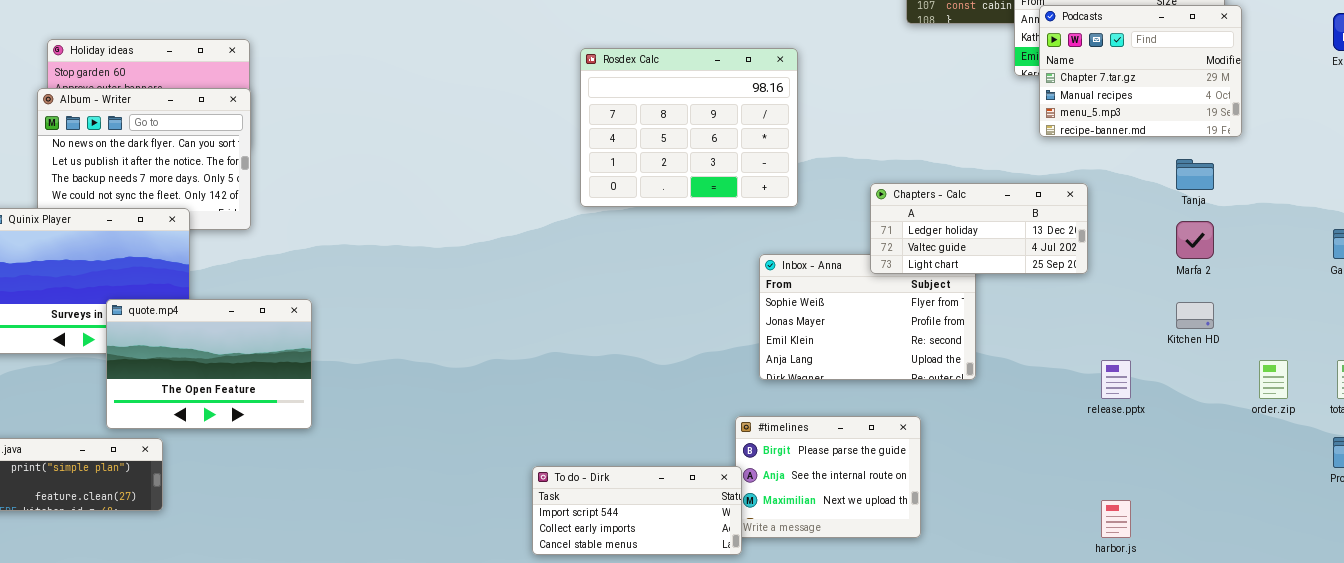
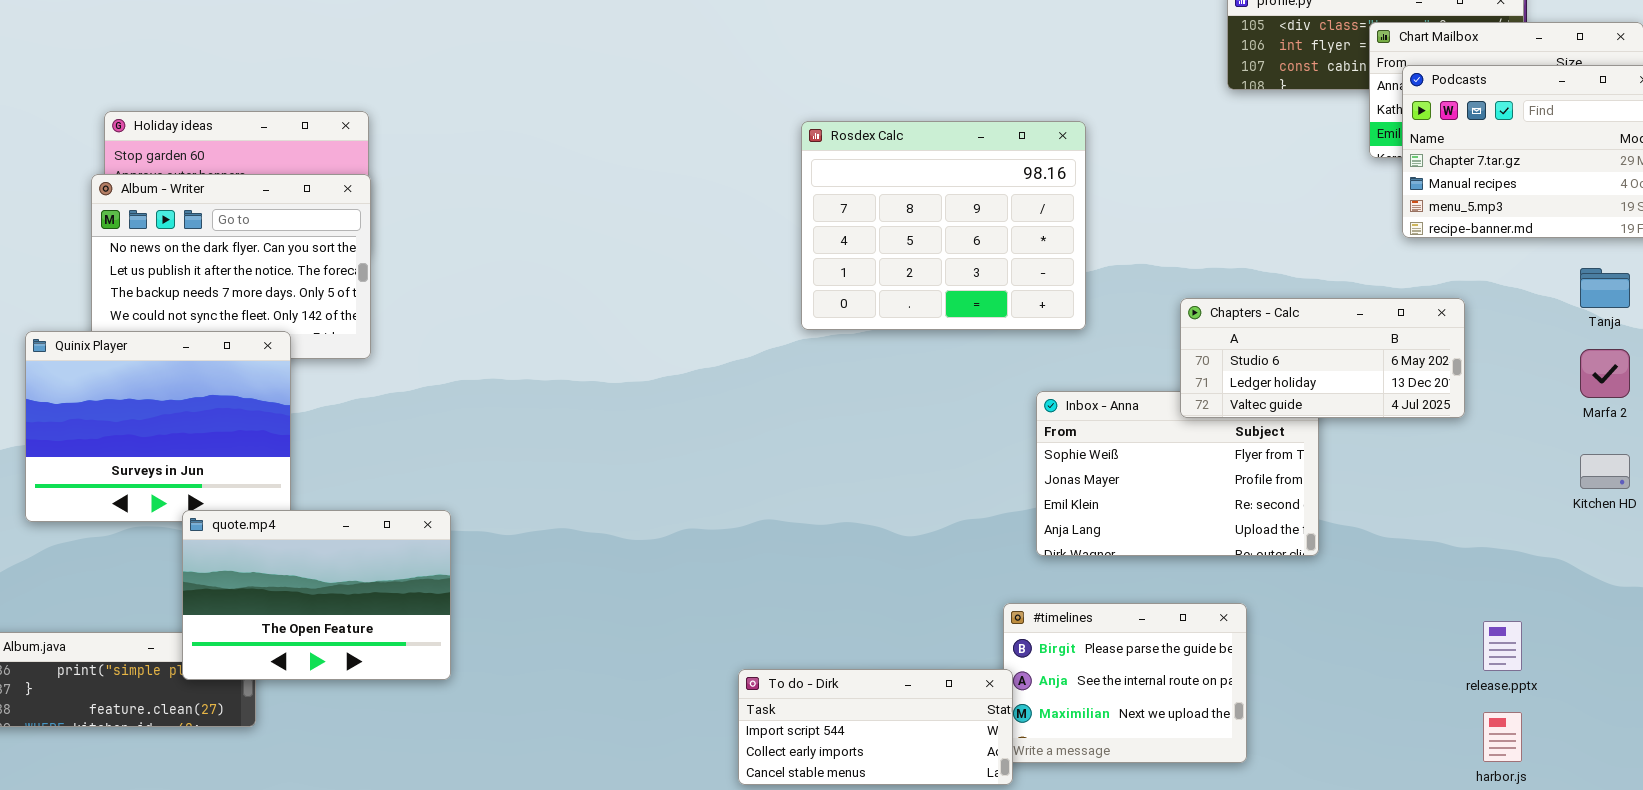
Chapters - Calc: [870,183,1088,274] -> [1180,298,1465,418], scrolled up 1 row
quote.mp4: [106,299,312,429] -> [182,510,451,680], moved
release.pptx: [1101,360,1131,399] -> [1483,621,1522,671], moved

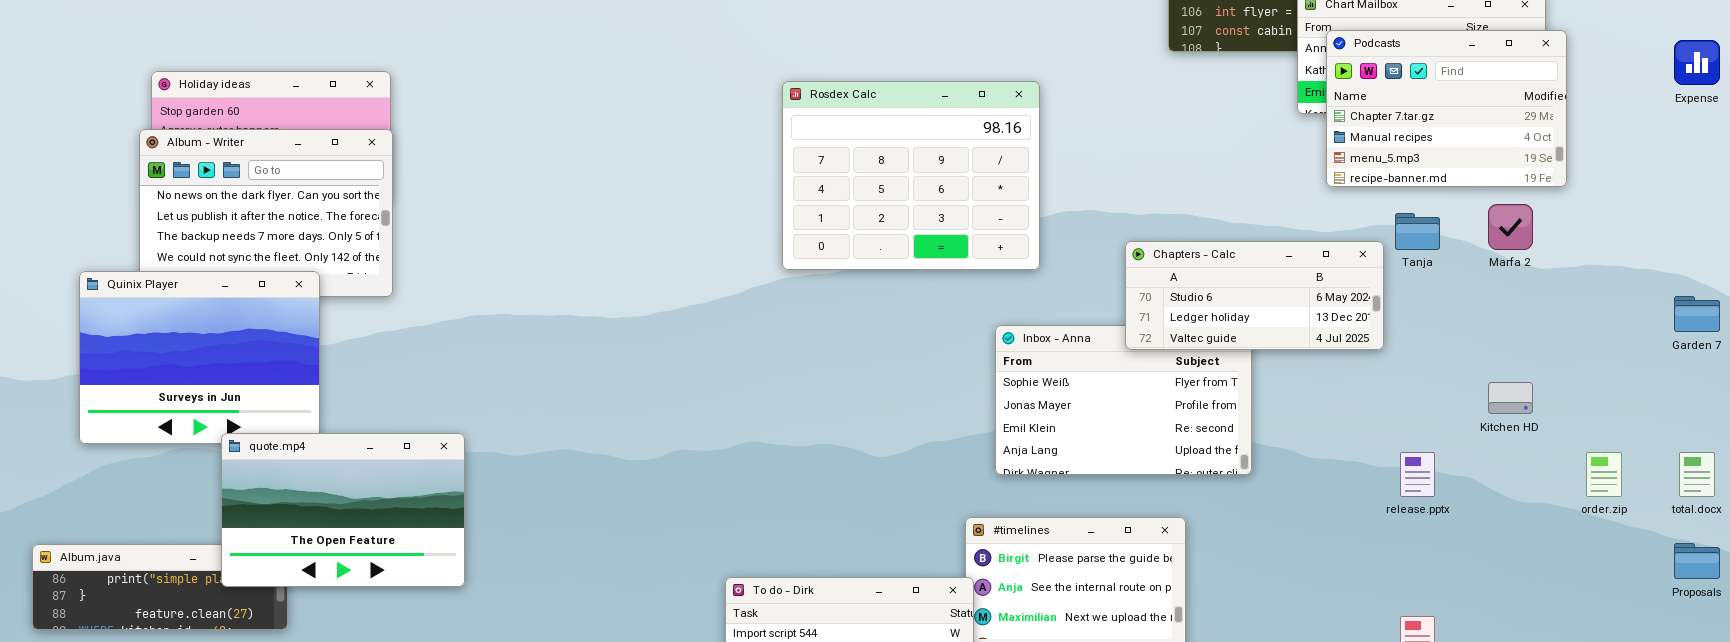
Tanja: [1580,268,1630,308] -> [1395,213,1440,250], moved
Marfa 2: [1580,349,1630,398] -> [1488,204,1533,250], moved
release.pptx: [1483,621,1522,671] -> [1400,452,1435,497], moved

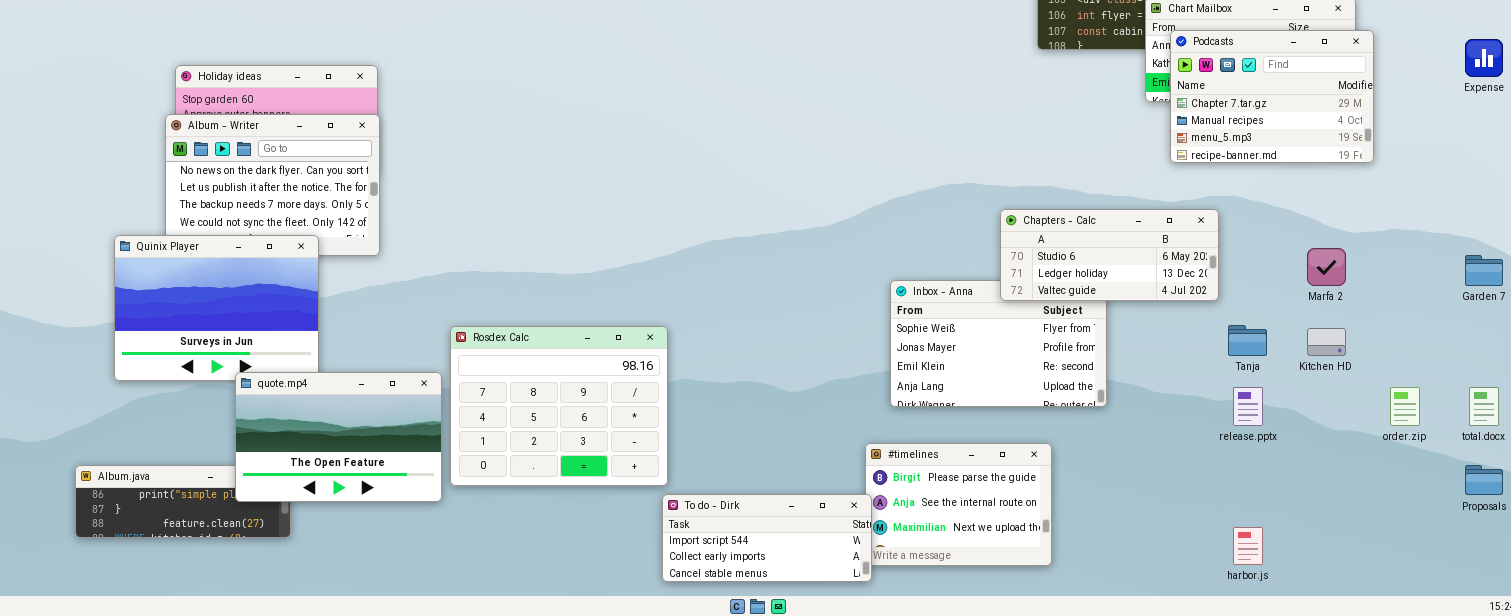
Rosdex Calc: [782,81,1040,270] -> [450,326,668,486], moved
Marfa 2: [1488,204,1533,250] -> [1307,248,1346,286], moved
Tanja: [1395,213,1440,250] -> [1228,325,1267,356], moved

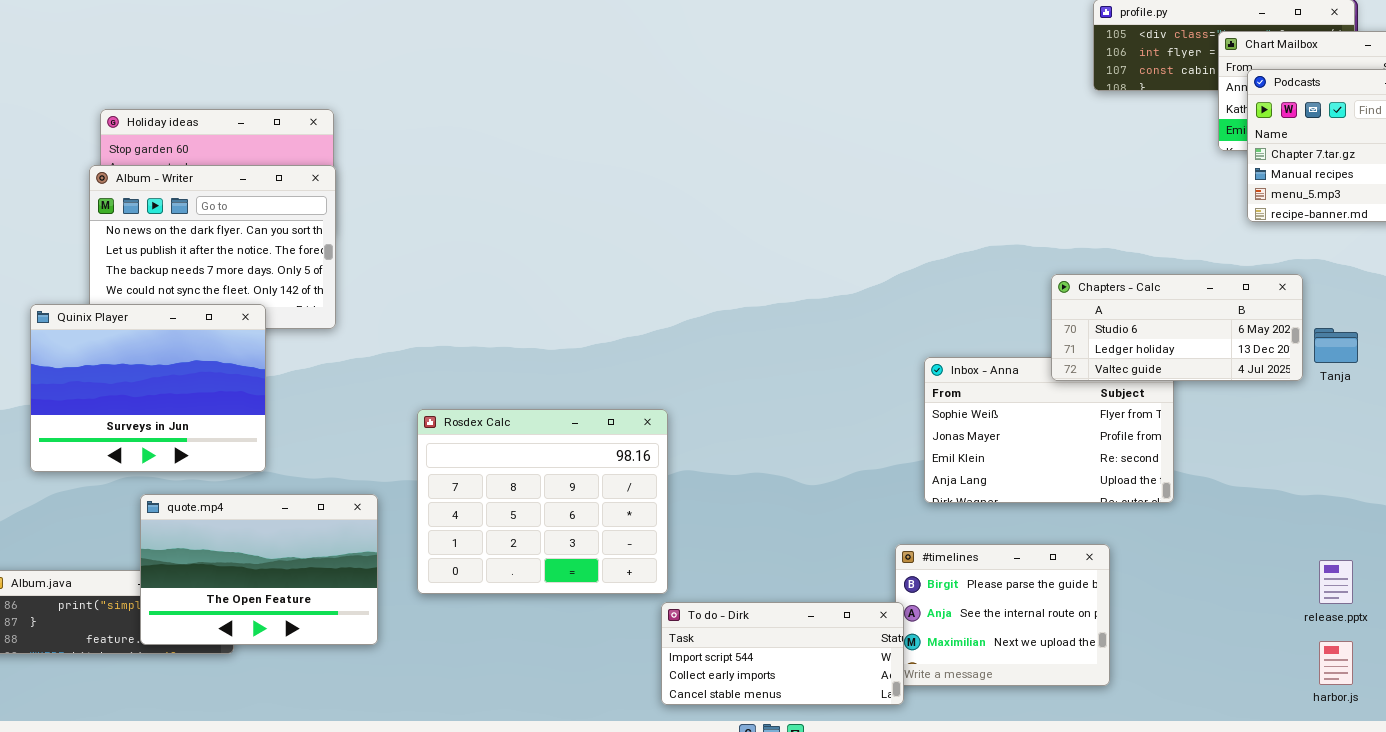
Tanja: [1228,325,1267,356] -> [1314,328,1358,363], moved
quote.mp4: [235,372,442,502] -> [140,494,378,645], moved
release.pptx: [1233,387,1263,426] -> [1319,560,1353,604], moved

